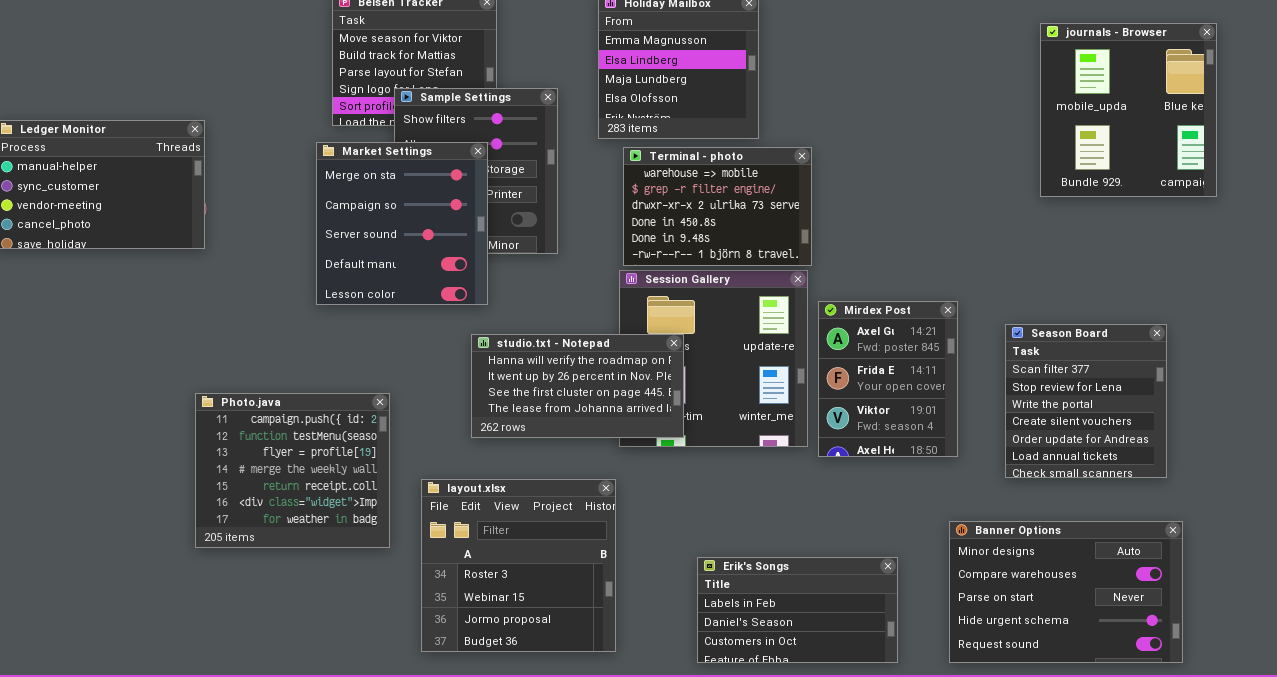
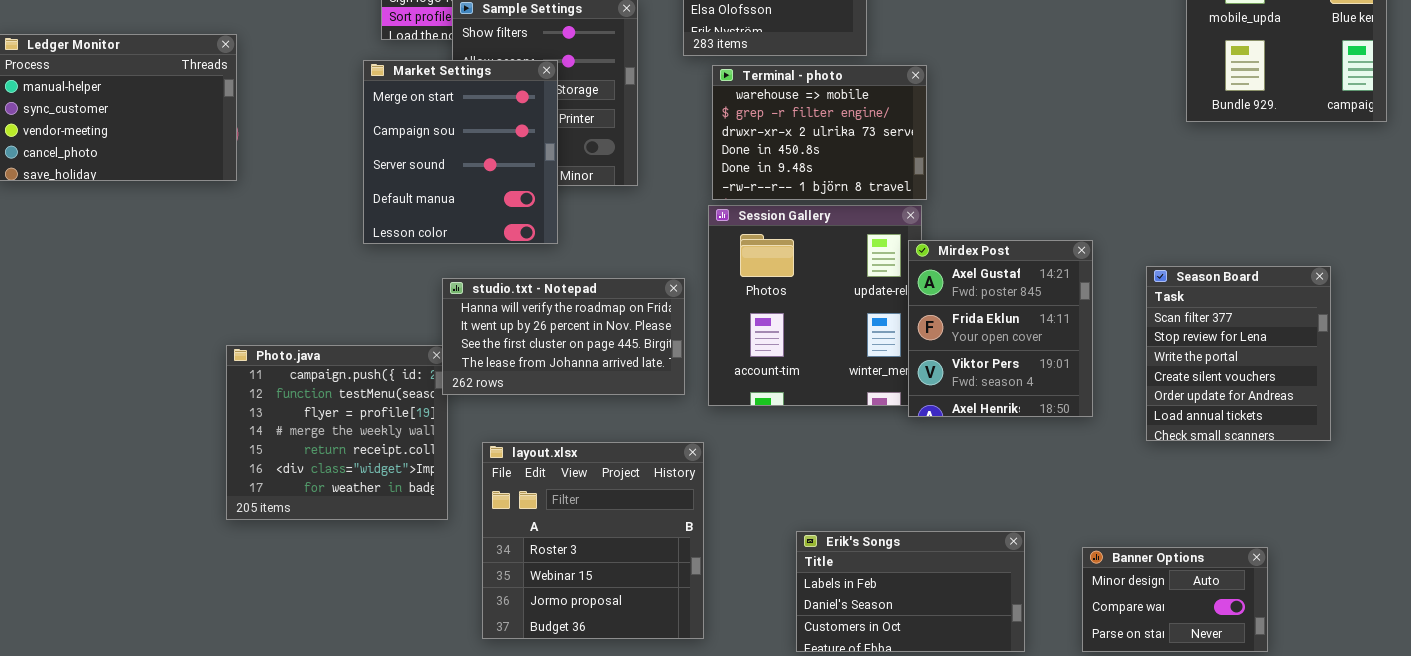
Mirdex Post: [818,301,958,457] -> [908,240,1093,417], resized
studio.txt - Notepad: [471,334,684,438] -> [442,278,685,395], moved
Banner Options: [949,521,1183,663] -> [1082,547,1268,652], resized

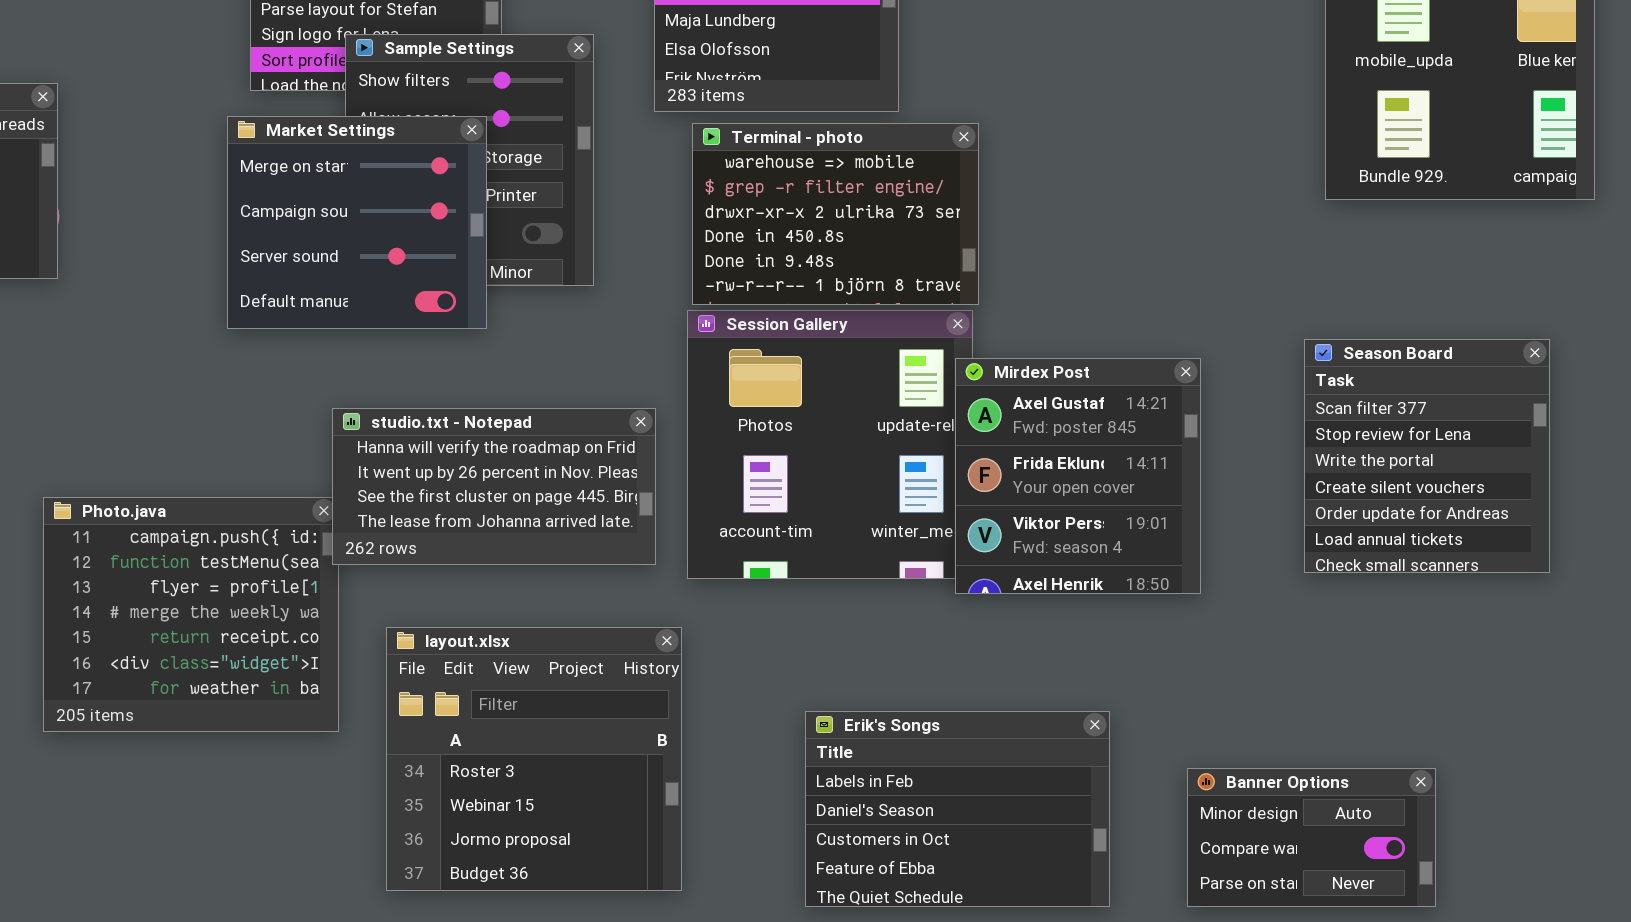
Market Settings: [363,60,558,244] -> [227,116,487,329], resized
Season Board: [1146,266,1331,441] -> [1304,339,1550,573], moved
Erik's Songs: [796,531,1025,652] -> [805,711,1110,907], resized

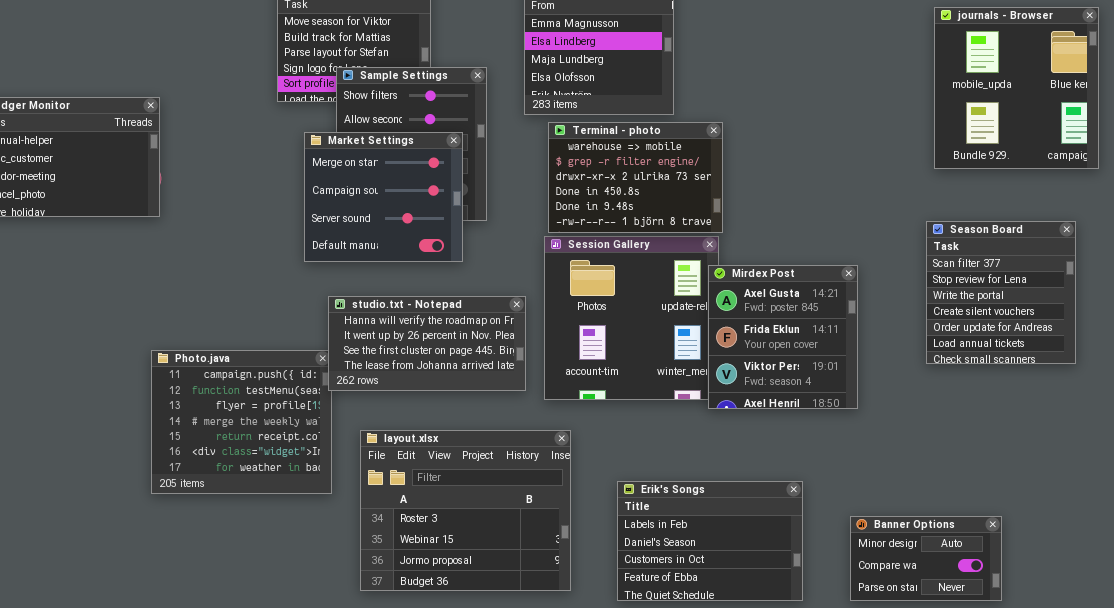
Market Settings: [227,116,487,329] -> [304,132,463,262], moved
Season Board: [1304,339,1550,573] -> [926,221,1076,364], moved
layout.xlsx: [386,627,682,891] -> [360,430,571,591], resized

